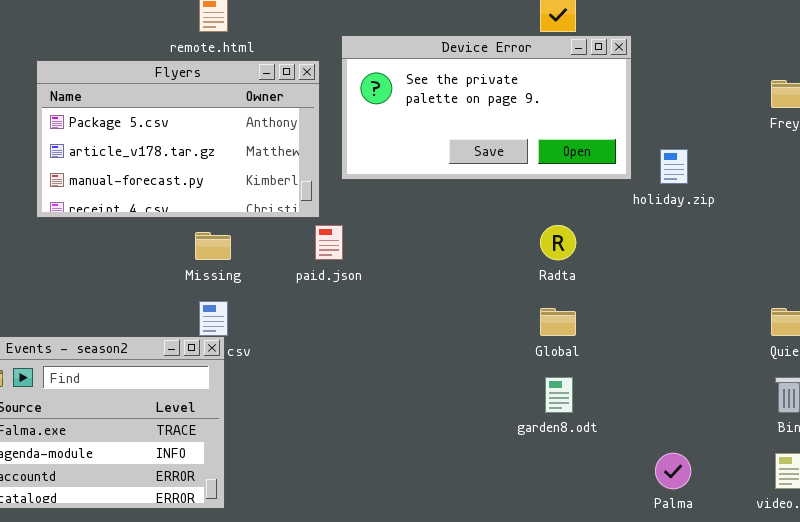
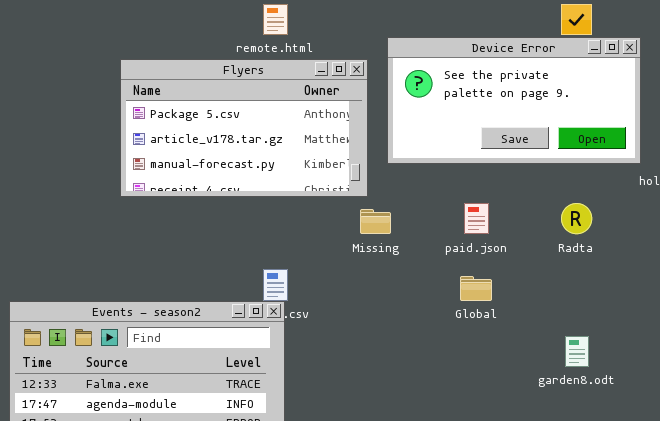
paid.json: [315,225,343,260] -> [464,203,489,234], moved
Missing: [195,232,231,260] -> [360,209,391,234], moved
Global: [540,308,576,336] -> [460,276,492,301], moved

